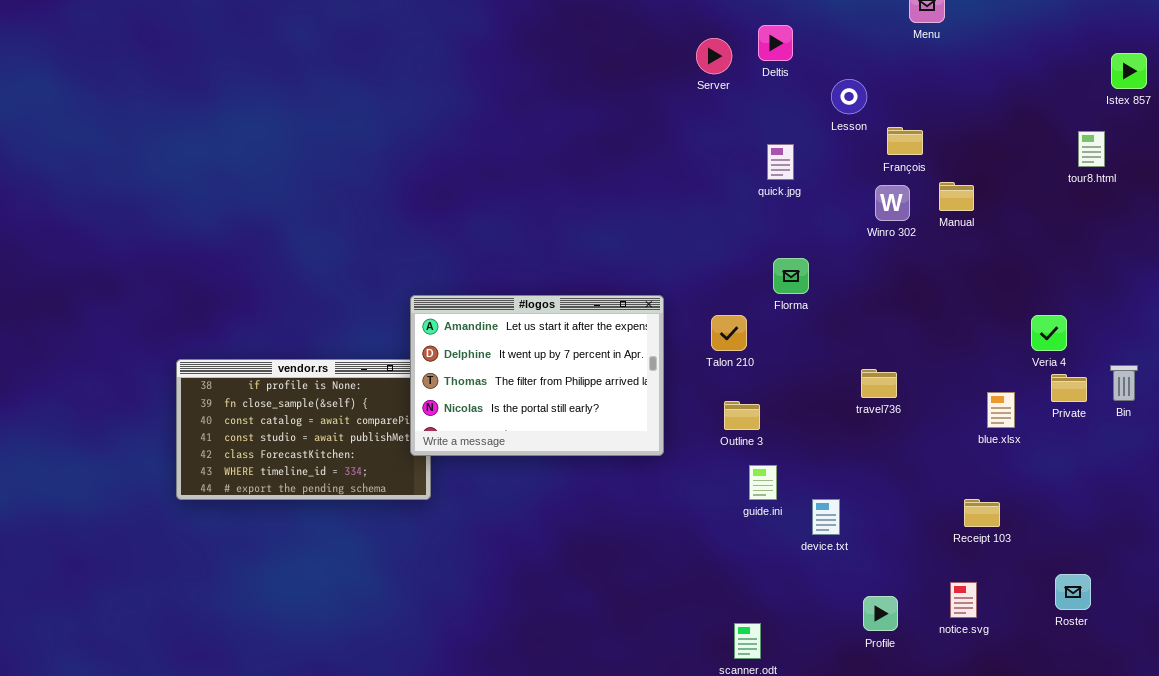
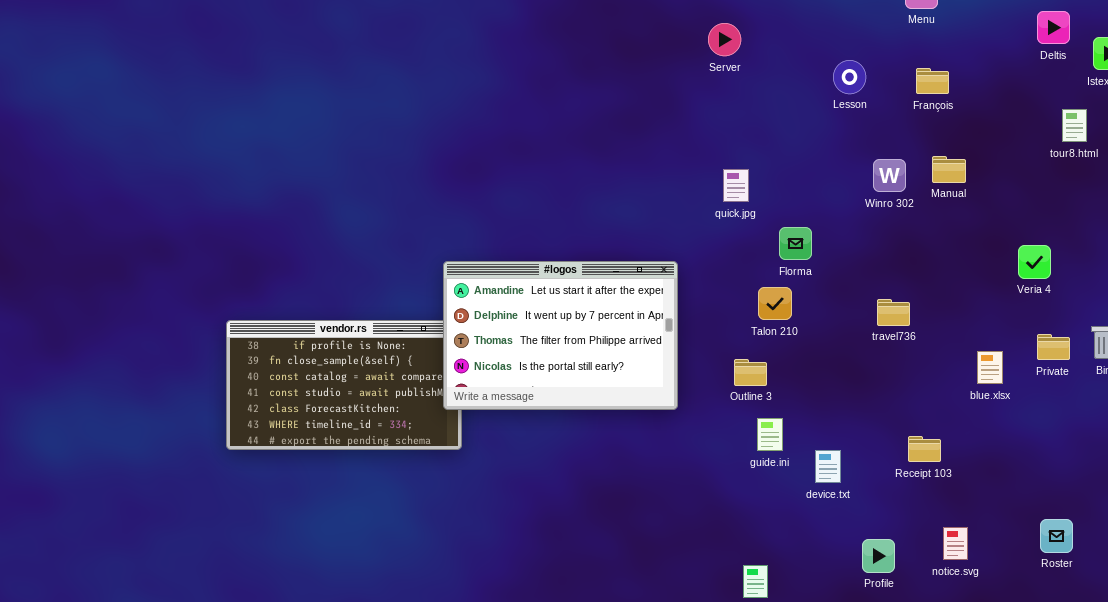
Deltis: [758,25,793,61] -> [1037,11,1070,44], moved
François: [887,127,923,155] -> [916,68,949,94], moved
quick.jpg: [767,144,794,180] -> [723,169,749,202], moved
Talon 210: [711,315,747,351] -> [758,287,792,320], moved
Veria 4: [1031,315,1067,351] -> [1018,245,1051,279], moved
travel736: [861,369,897,398] -> [877,299,910,326], moved
Receipt 103: [964,499,1000,527] -> [908,436,941,462], moved

